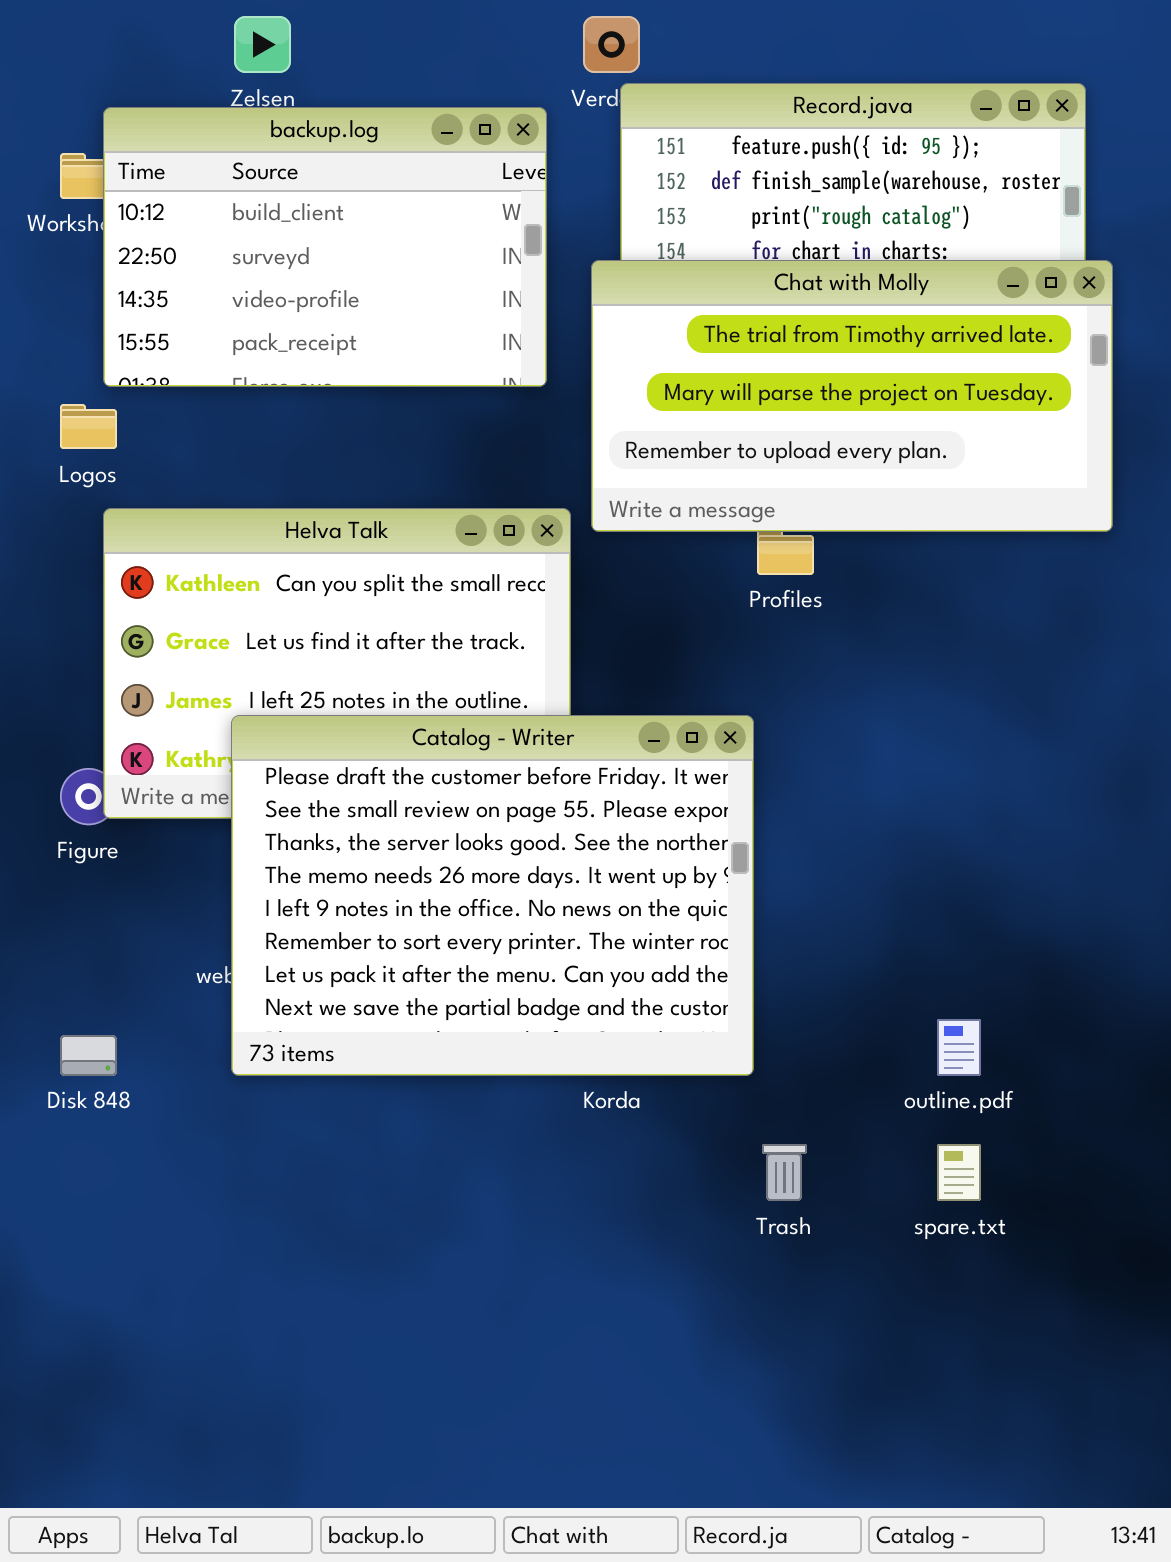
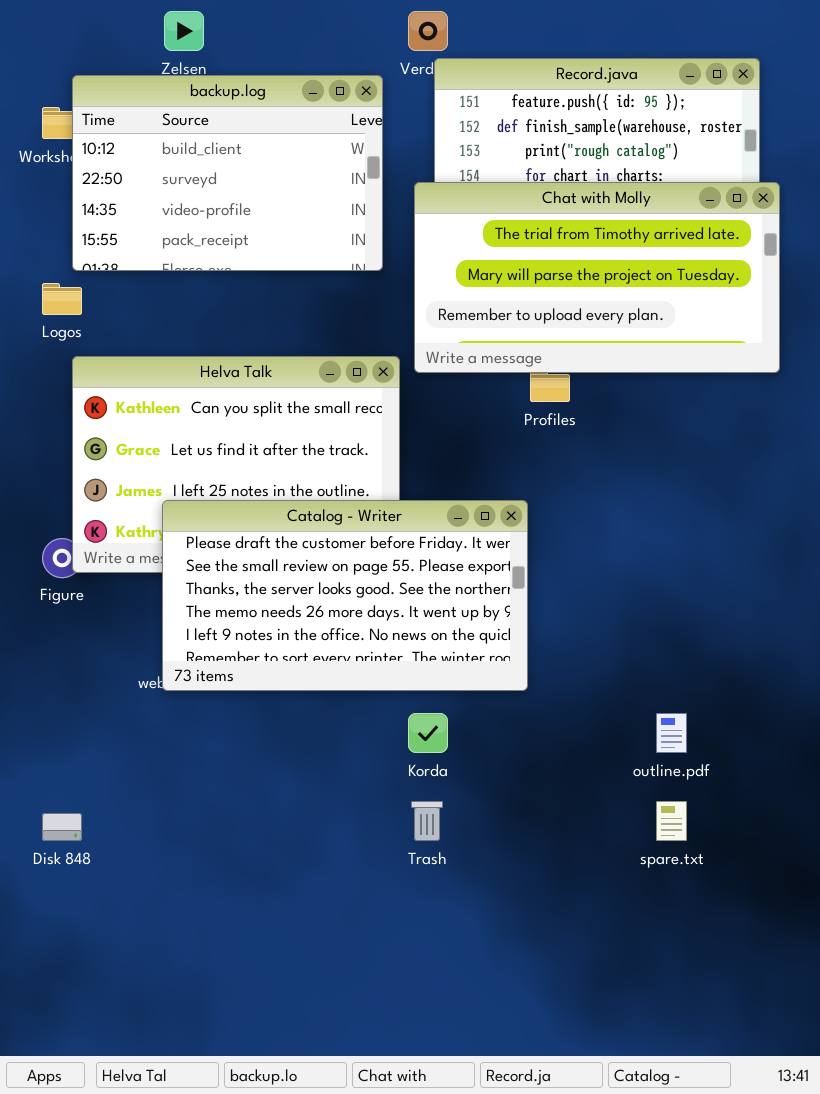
Catalog - Writer: [231,715,754,1076] -> [162,500,528,691], resized
Disk 848: [60,1035,117,1076] -> [42,813,82,841], moved
Trash: [762,1144,807,1201] -> [411,801,443,841], moved

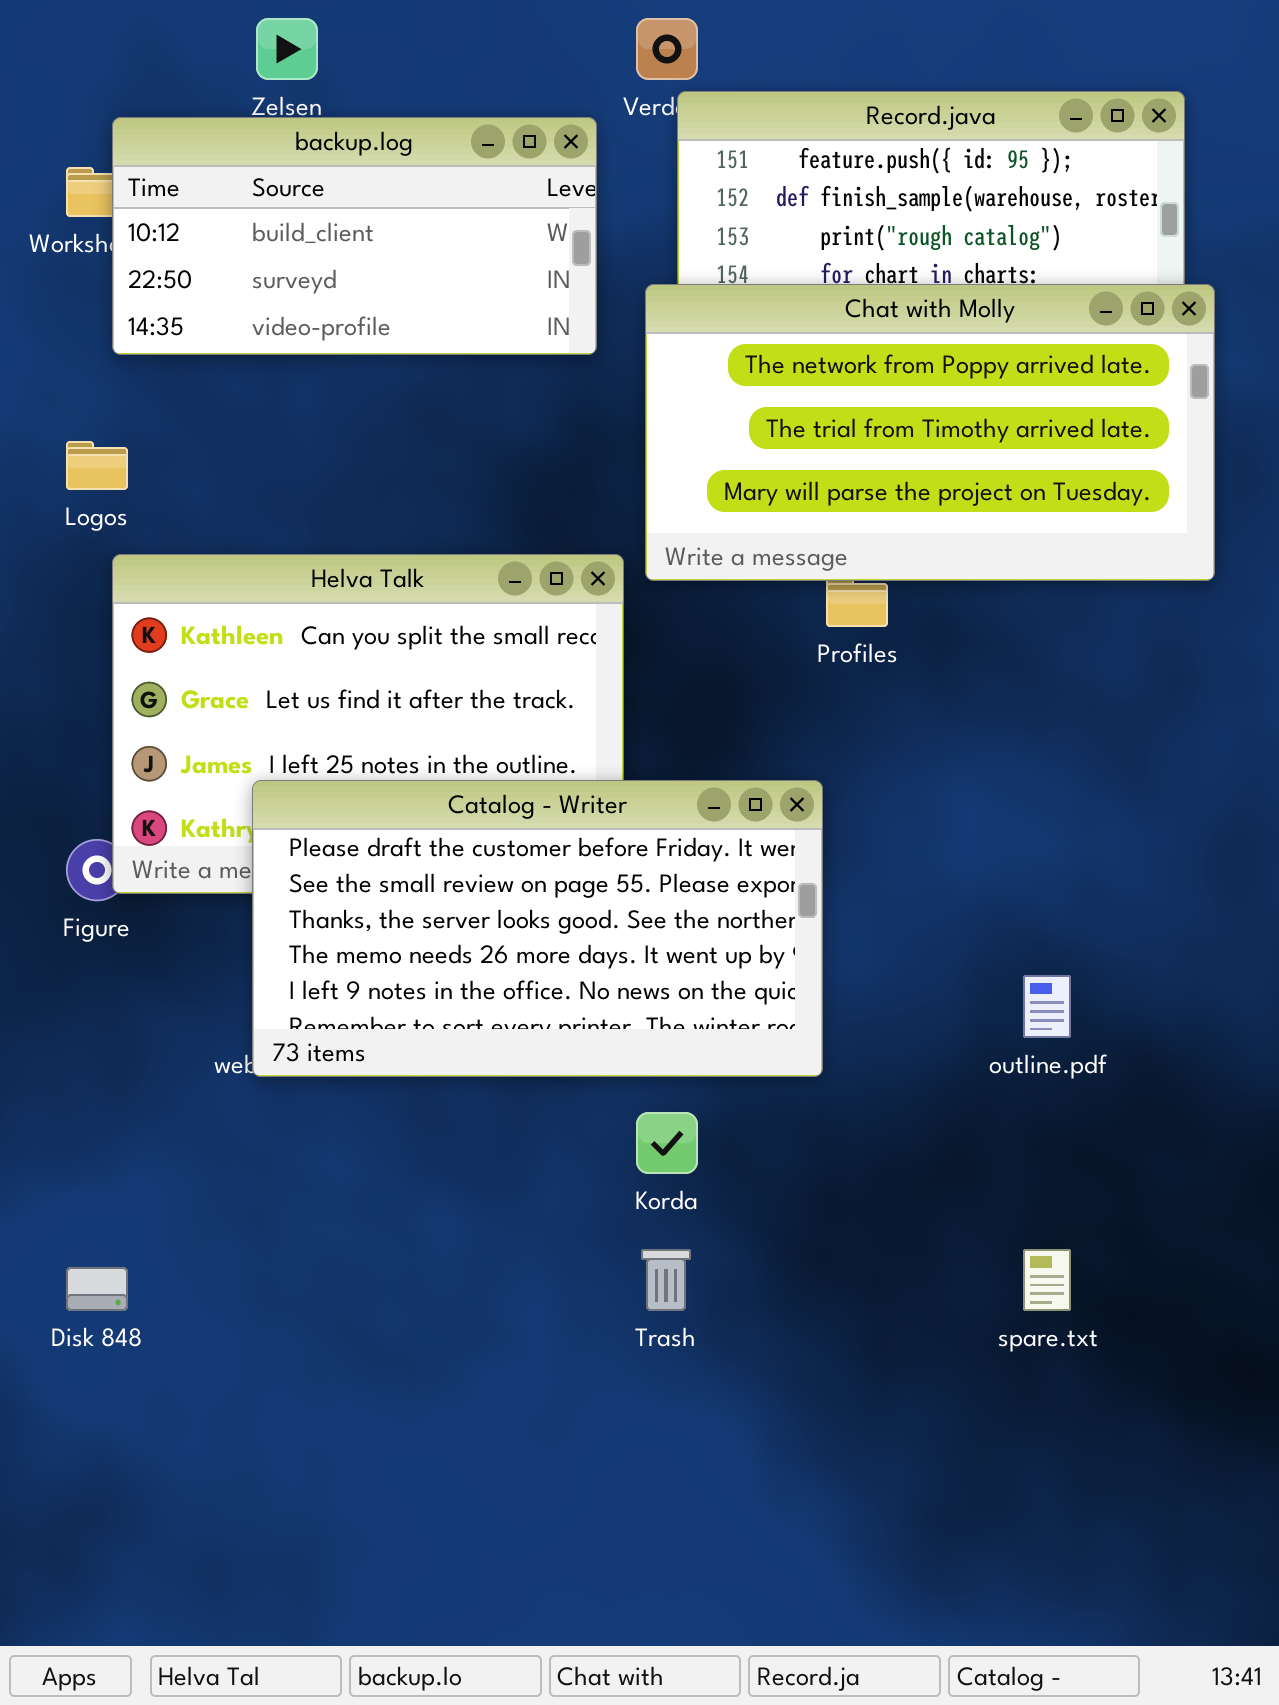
backup.log: [72,75,383,271] -> [112,117,597,355], resized
Chat with Molly: [414,182,780,373] -> [645,284,1215,581], scrolled up 1 row
outline.pdf: [656,713,687,753] -> [1023,975,1071,1038], moved

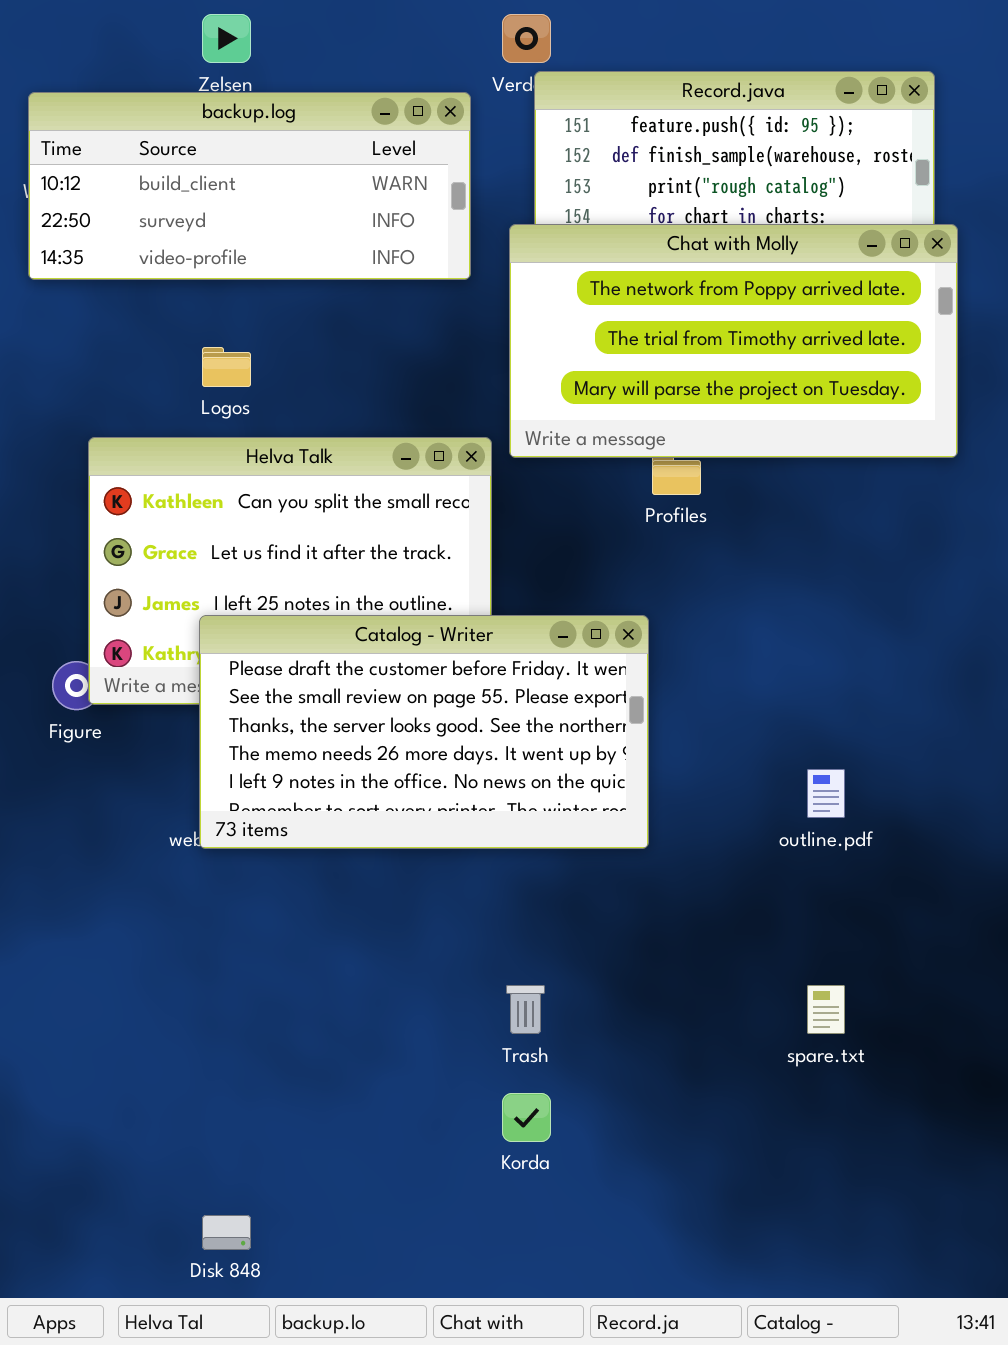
backup.log: [112,117,597,355] -> [28,92,471,280], resized
Logos: [66,441,128,490] -> [202,347,251,387], moved
Korda: [636,1112,698,1174] -> [502,1093,551,1142], moved
Disk 848: [66,1267,128,1311] -> [202,1215,251,1250], moved

